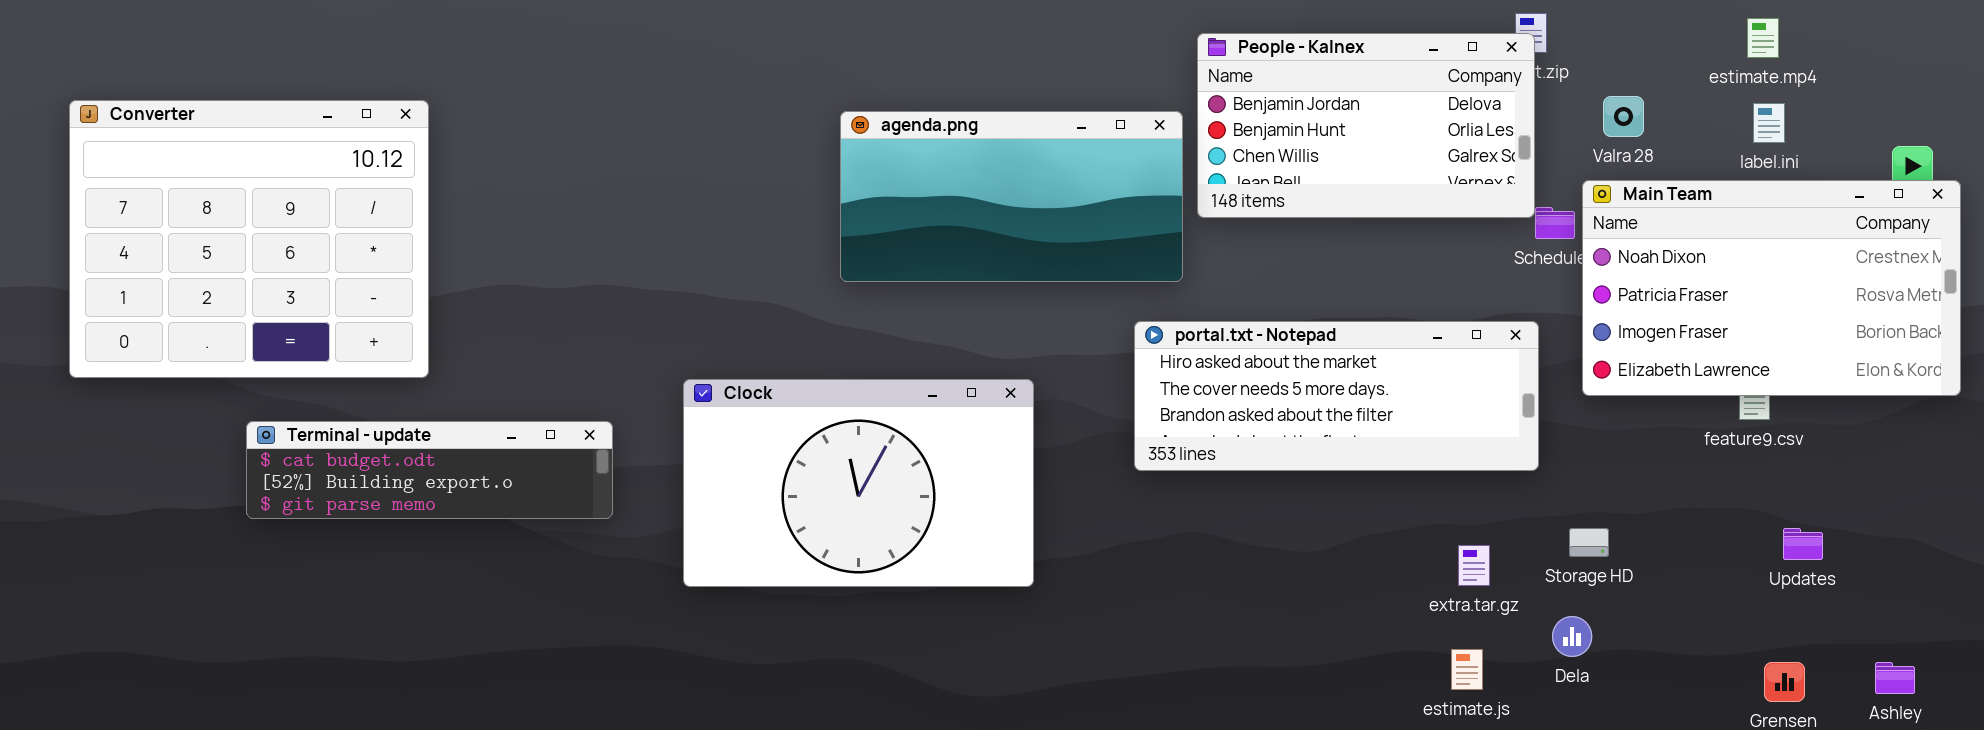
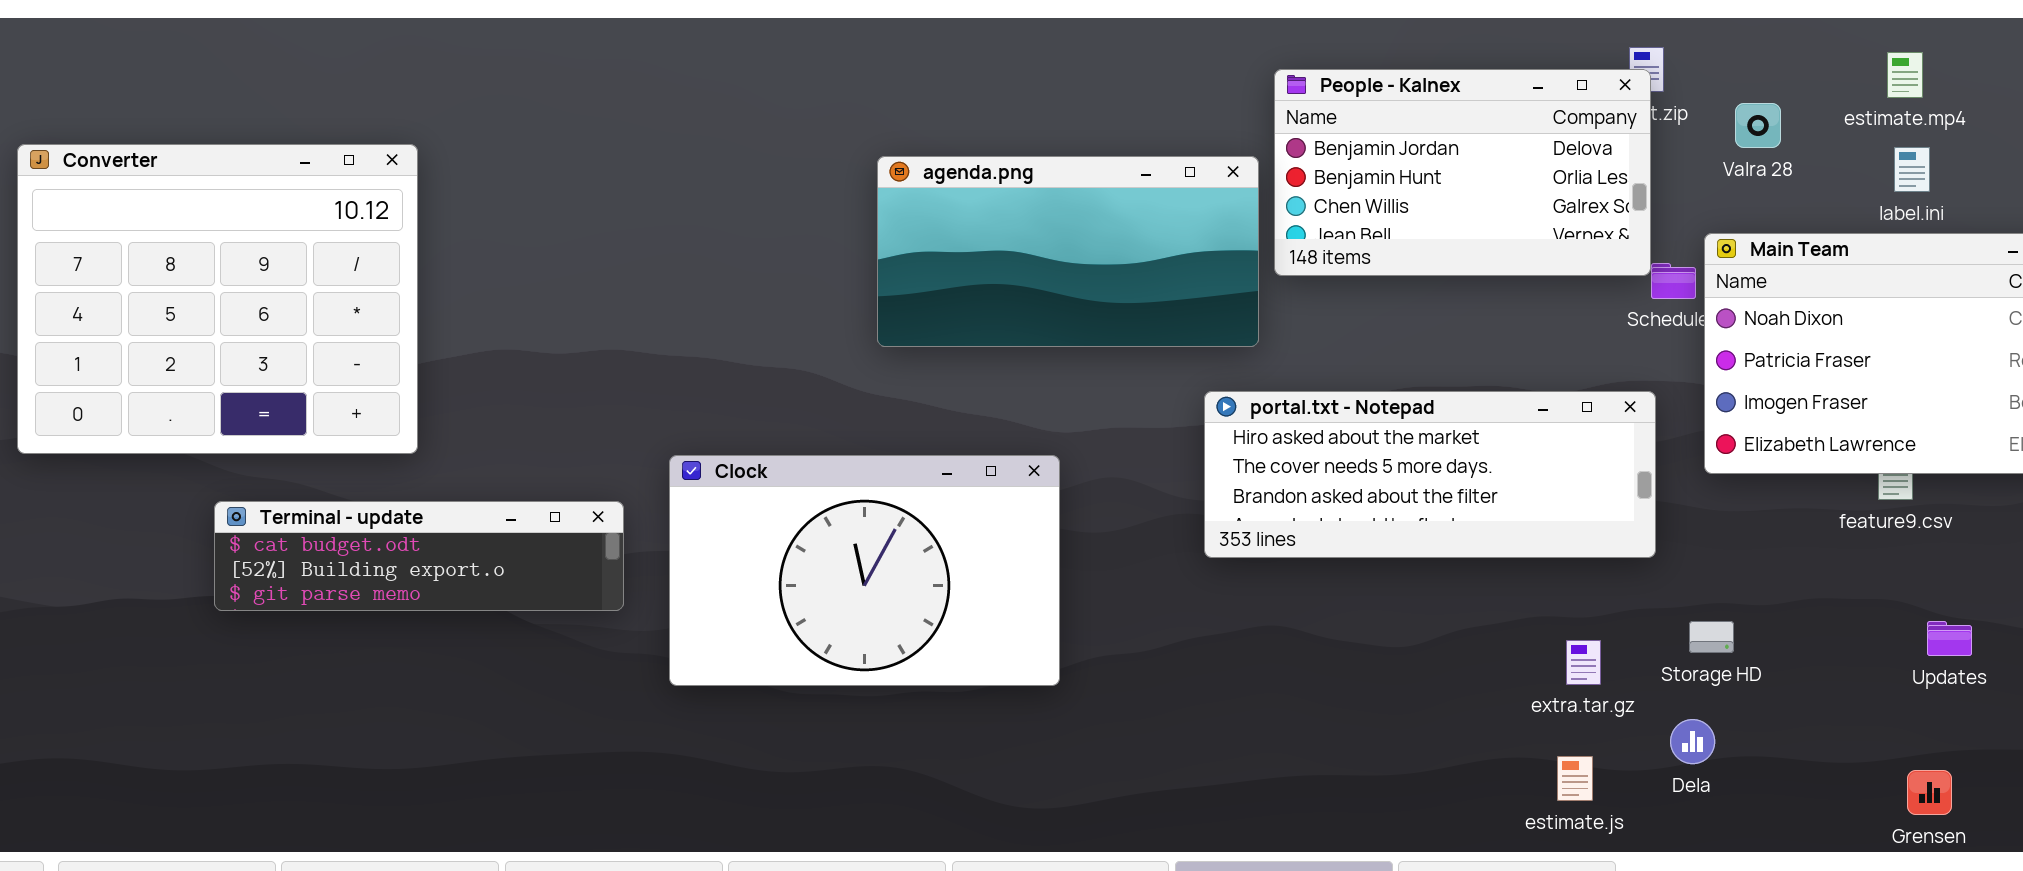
Valra 28: [1603,96,1644,137] -> [1735,103,1781,148], moved
Clock: [683,379,1034,587] -> [669,455,1060,686], moved

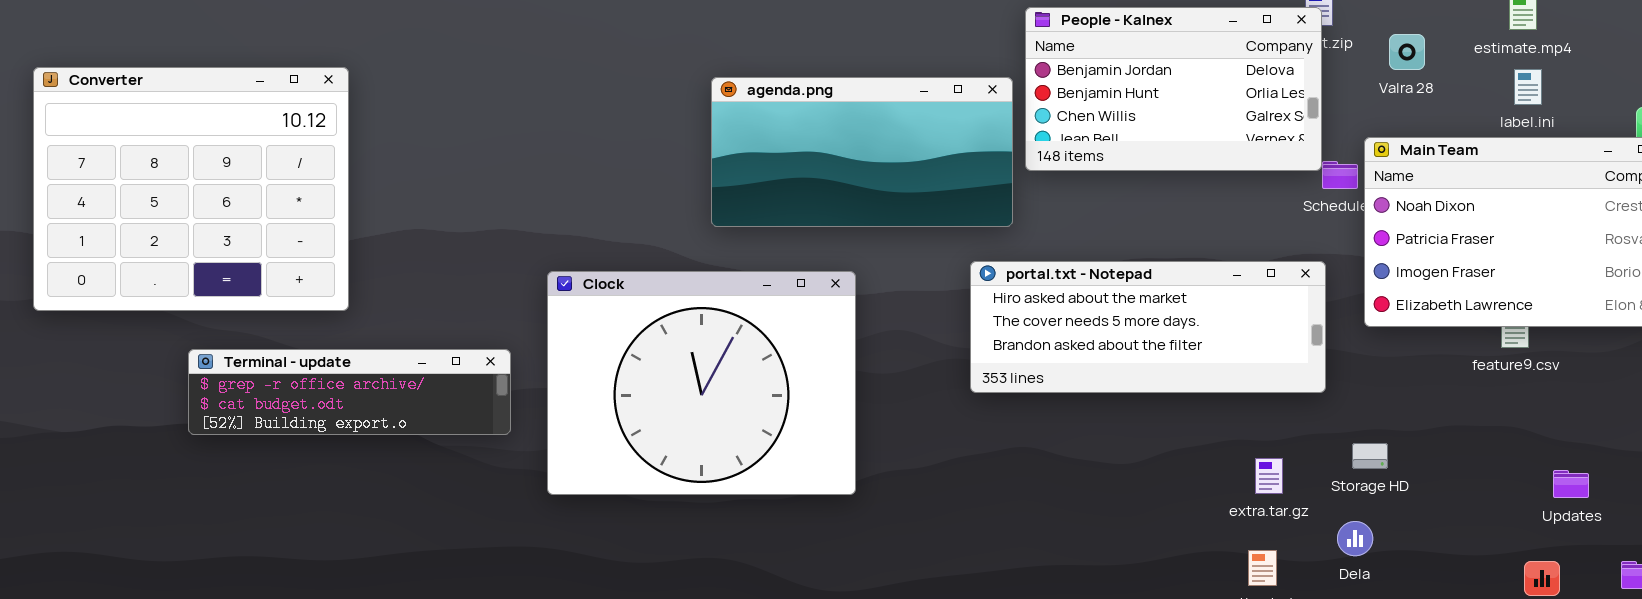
Clock: [669,455,1060,686] -> [547,271,856,495], resized
Terminal - update: [214,501,624,611] -> [188,349,511,435], scrolled up 1 row
Updates: [1927,621,1972,656] -> [1553,470,1589,498], moved

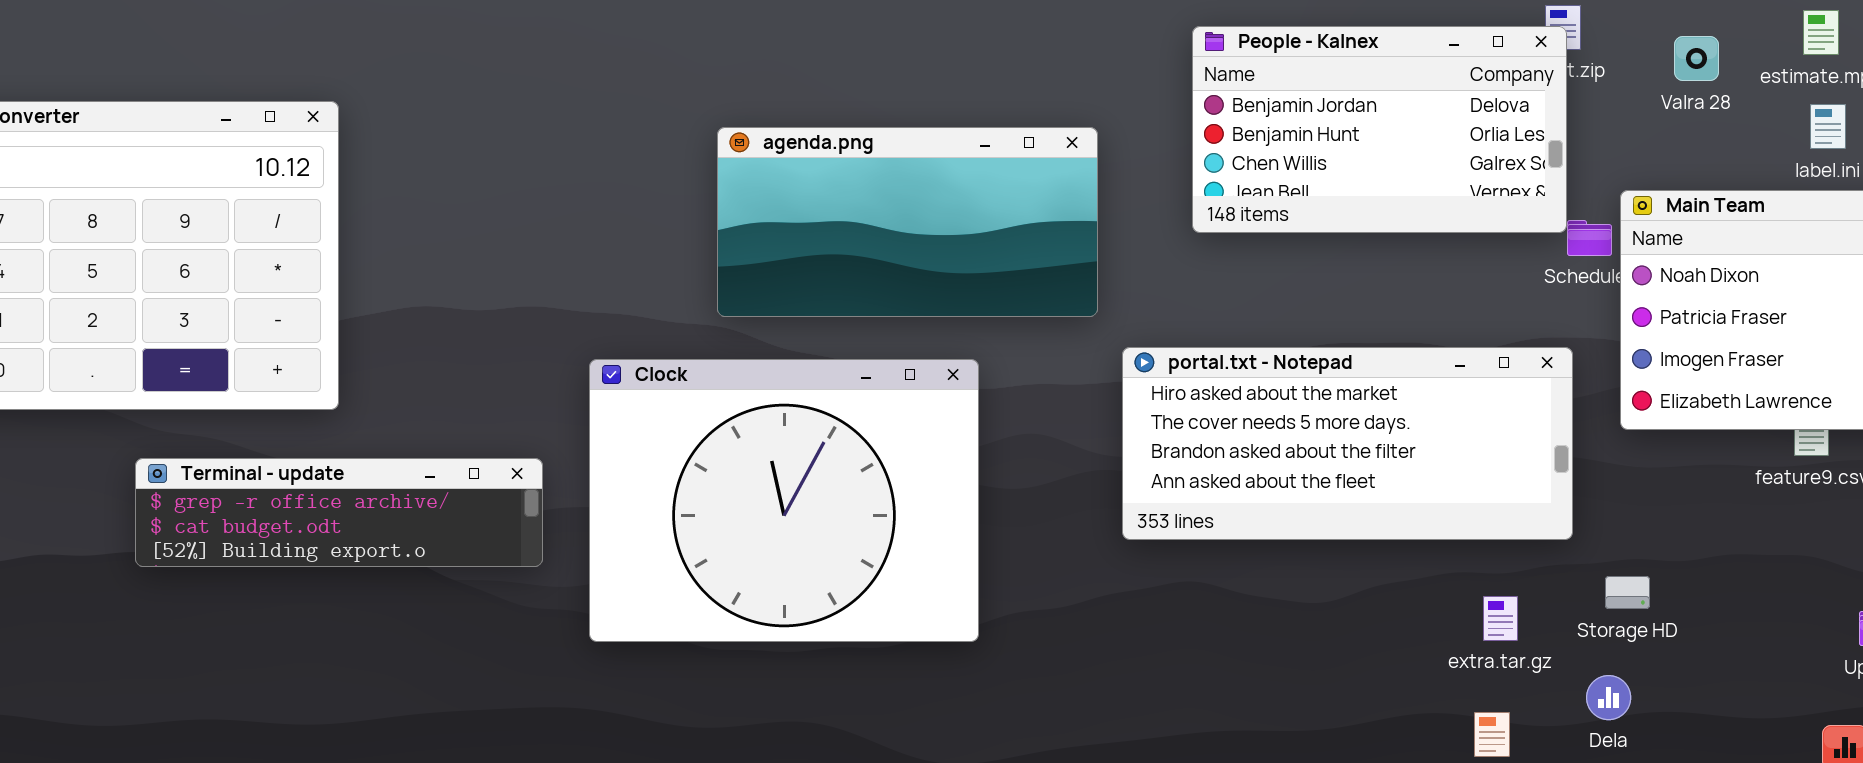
Valra 28: [1389,34,1425,70] -> [1674,36,1719,81], moved
agenda.png: [711,77,1013,227] -> [717,127,1098,317], moved
portal.txt - Notepad: [970,261,1326,393] -> [1122,347,1573,540], resized

